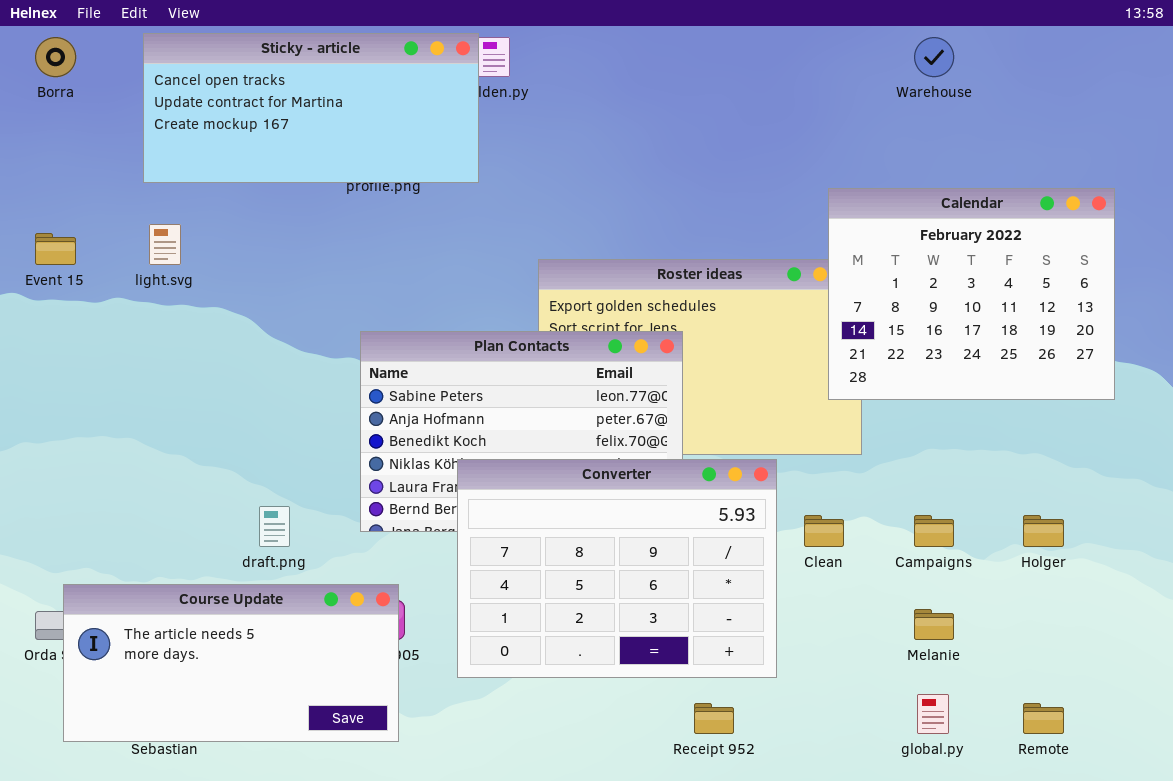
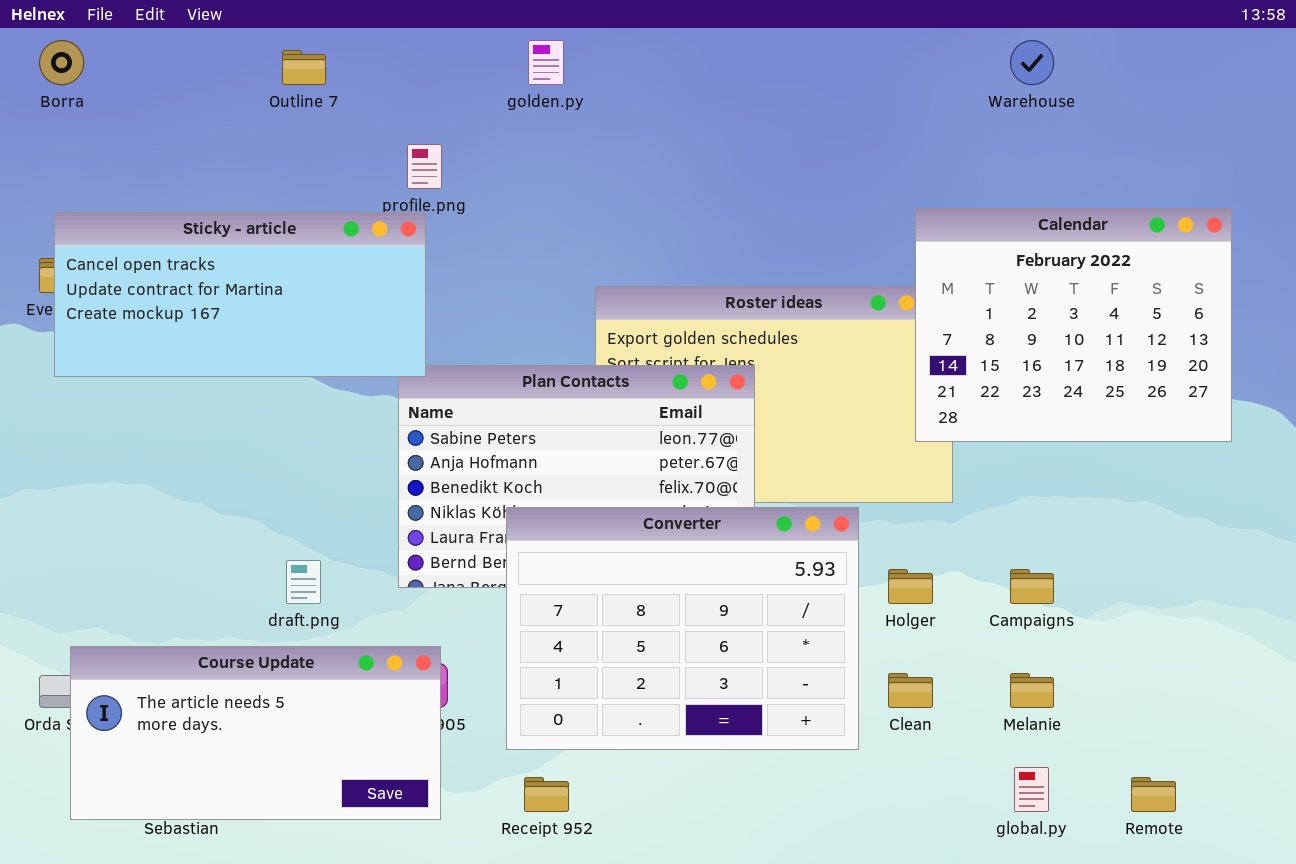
Sticky - article: [143,33,479,183] -> [54,212,426,377], moved
Clean: [804,515,844,547] -> [888,673,933,708], moved
Holger: [1023,515,1064,547] -> [888,569,933,604], moved
Receipt 952: [694,703,734,734] -> [524,777,569,812], moved

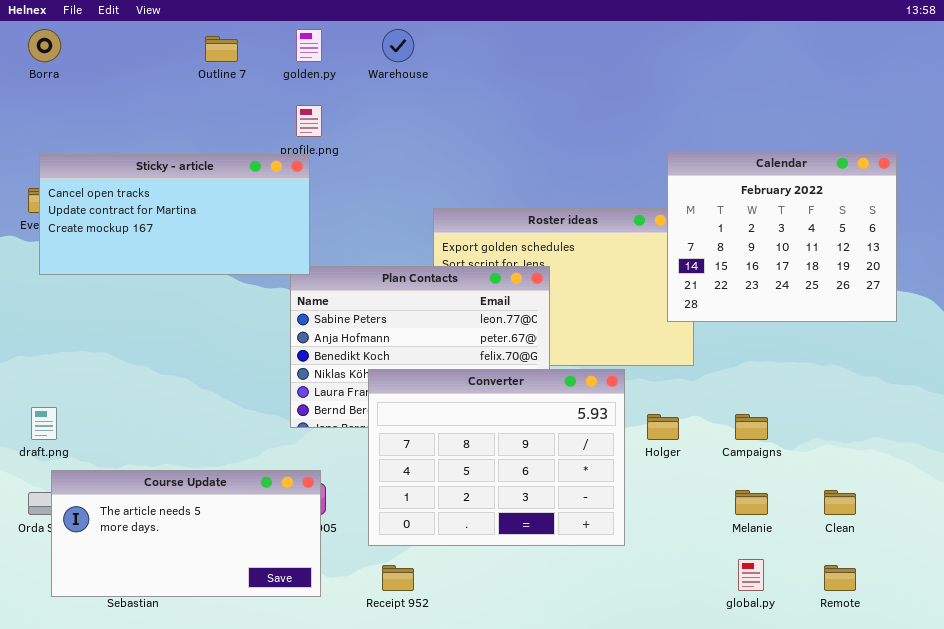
golden.py: [528,40,564,85] -> [296,29,322,62], moved
Warehouse: [1010,40,1054,85] -> [382,29,414,62], moved
draft.png: [286,560,321,604] -> [31,407,57,440], moved
Clean: [888,673,933,708] -> [824,490,856,515], moved

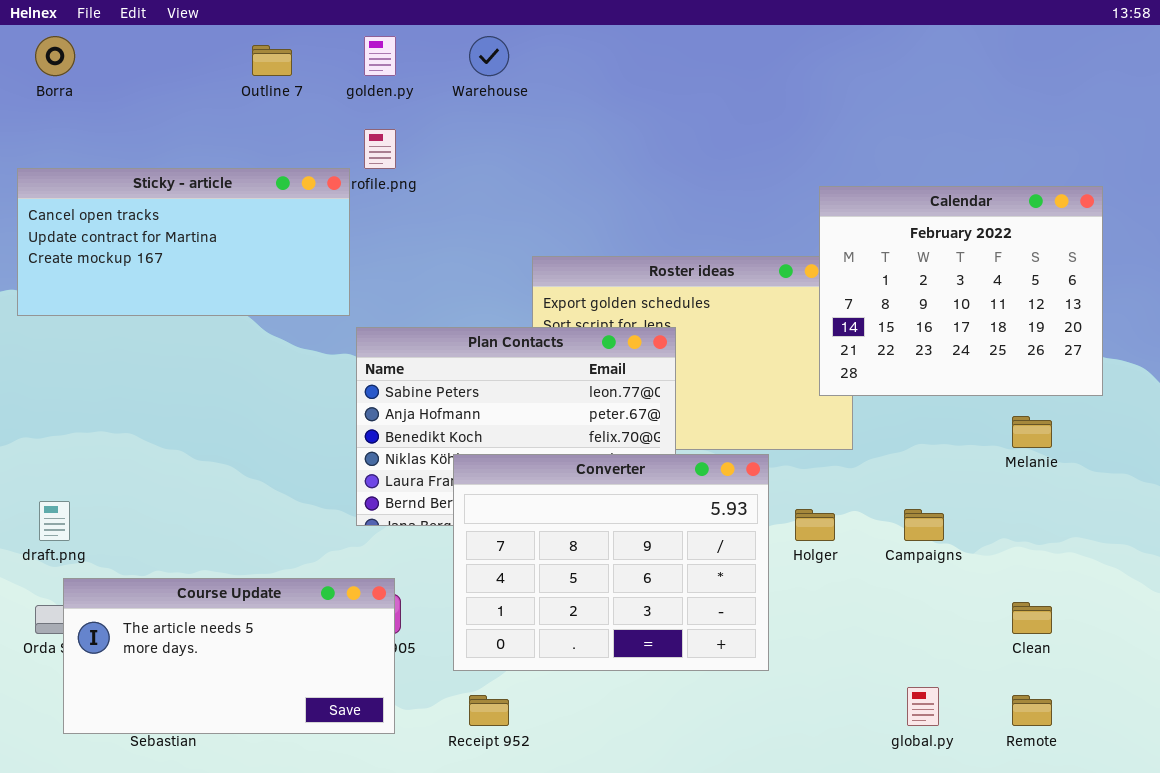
Sticky - article: [39,154,310,275] -> [17,168,350,316], moved
Melanie: [735,490,768,515] -> [1012,416,1052,448], moved

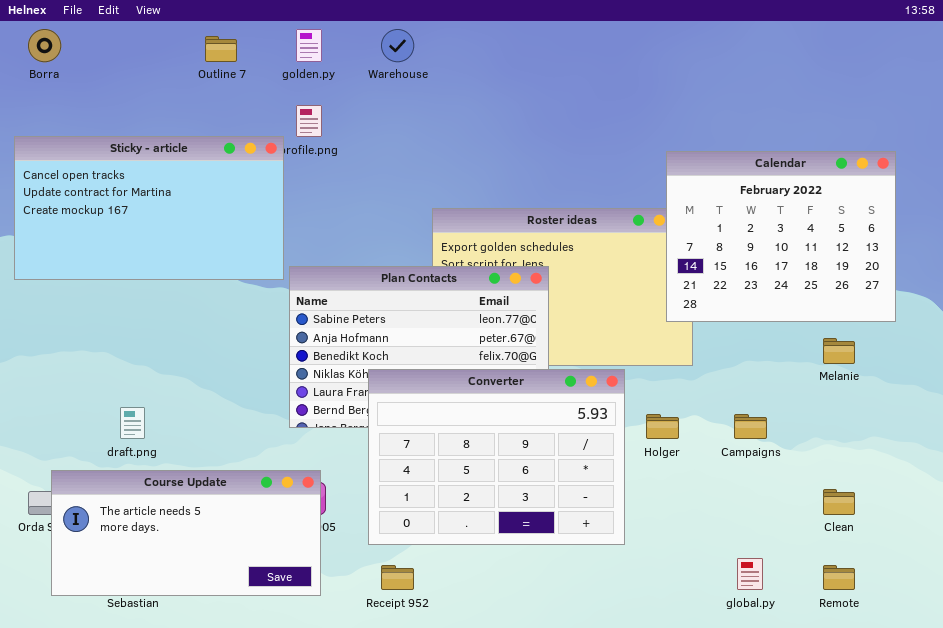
Sticky - article: [17,168,350,316] -> [14,136,284,280], resized
draft.png: [39,501,70,541] -> [120,407,145,439], moved

